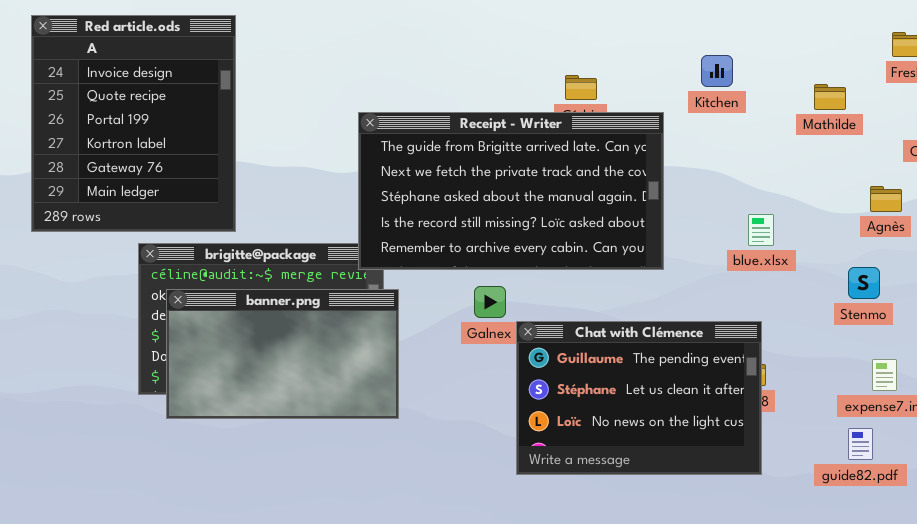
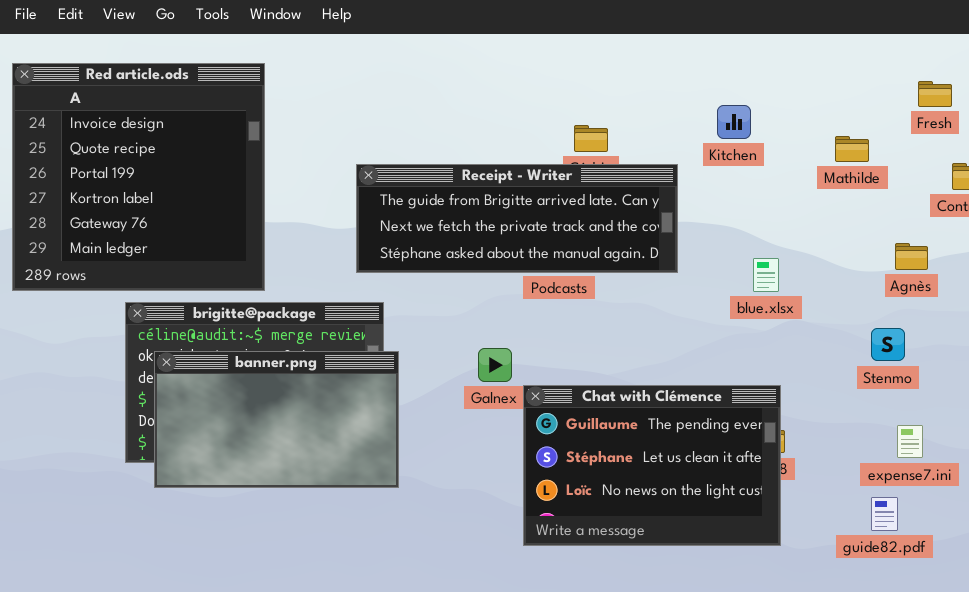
Red article.ods: [31,15,236,232] -> [12,63,265,291], resized
Receipt - Writer: [358,112,664,270] -> [356,164,678,273], resized
blue.xlsx: [748,214,774,246] -> [753,258,779,292], moved

